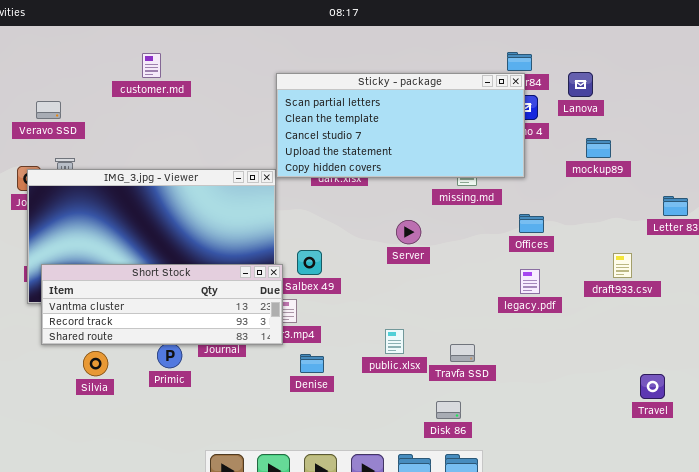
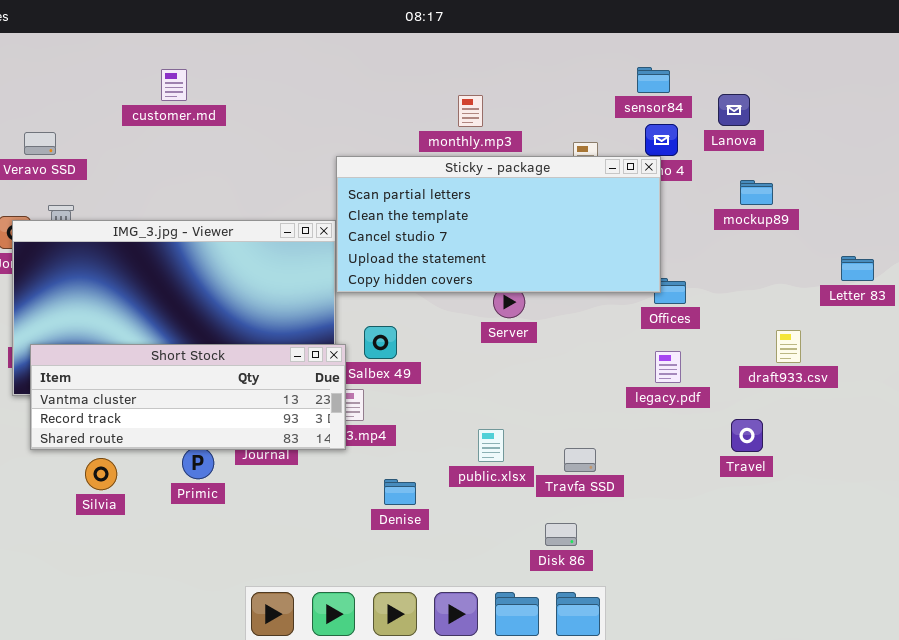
Sticky - package: [276,73,525,178] -> [336,156,661,293], moved
Denise: [300,354,324,373] -> [384,479,416,505], moved
Travel: [640,374,665,399] -> [731,419,763,452], moved

